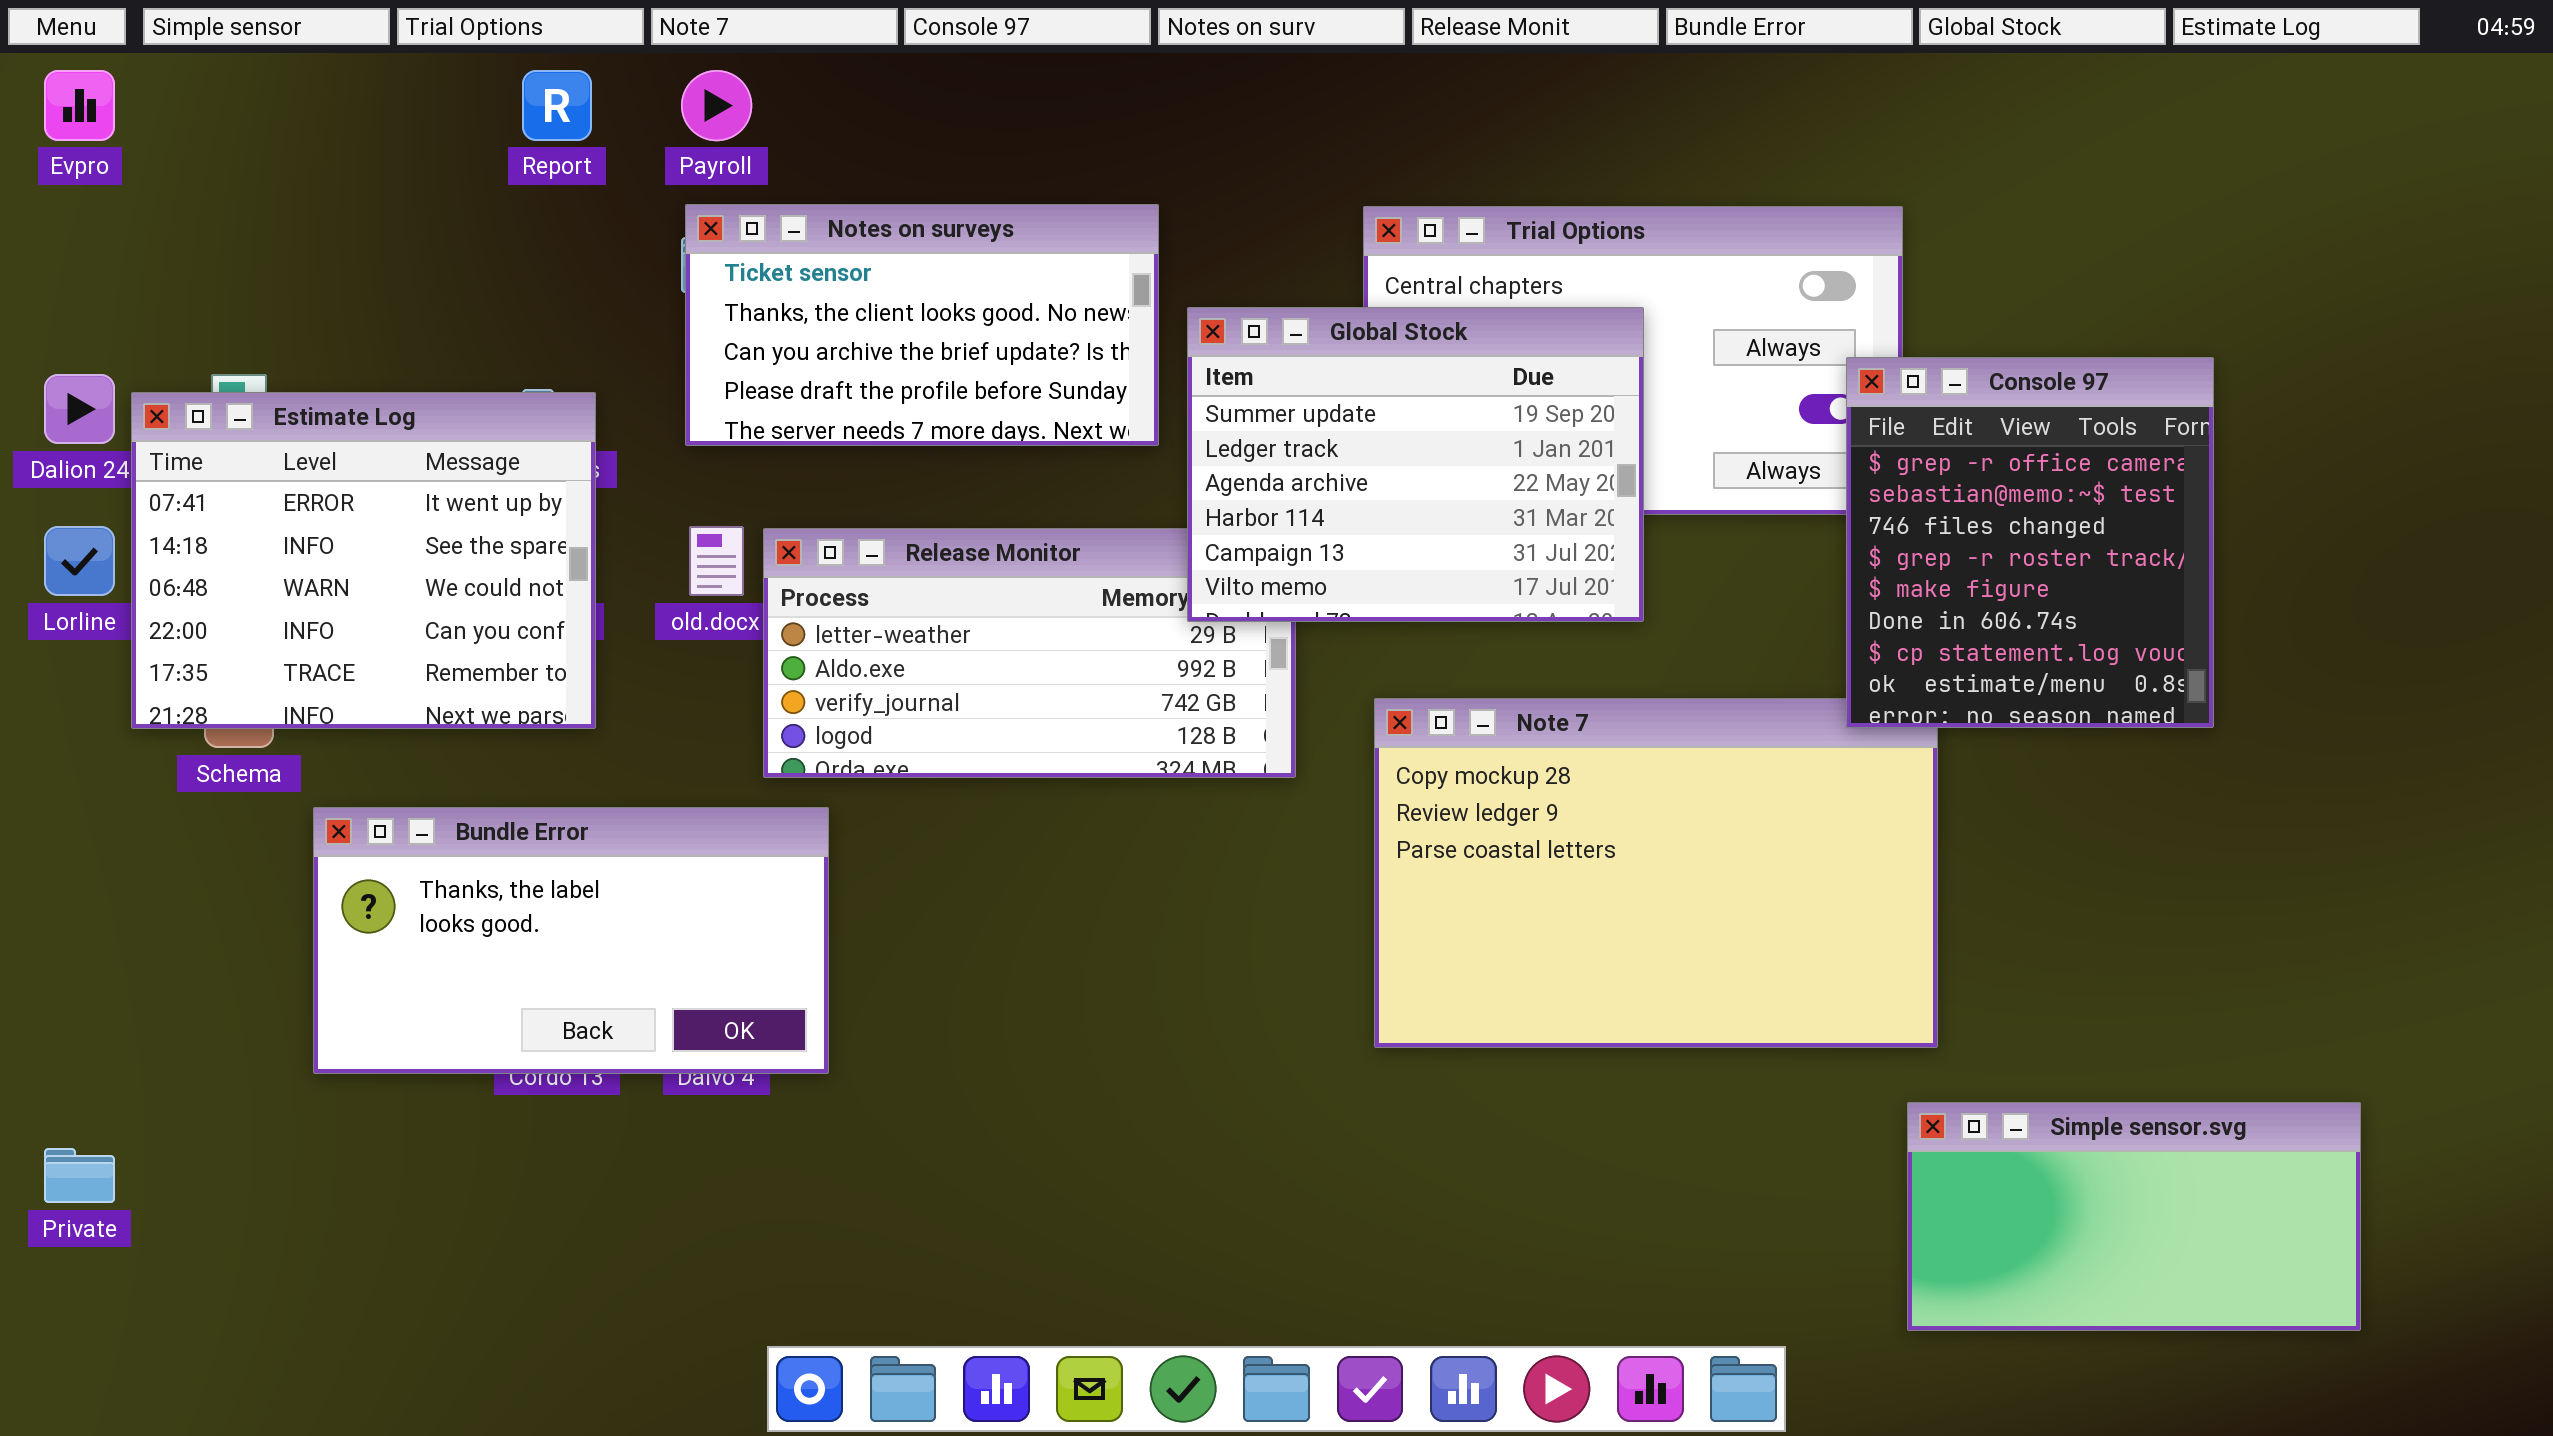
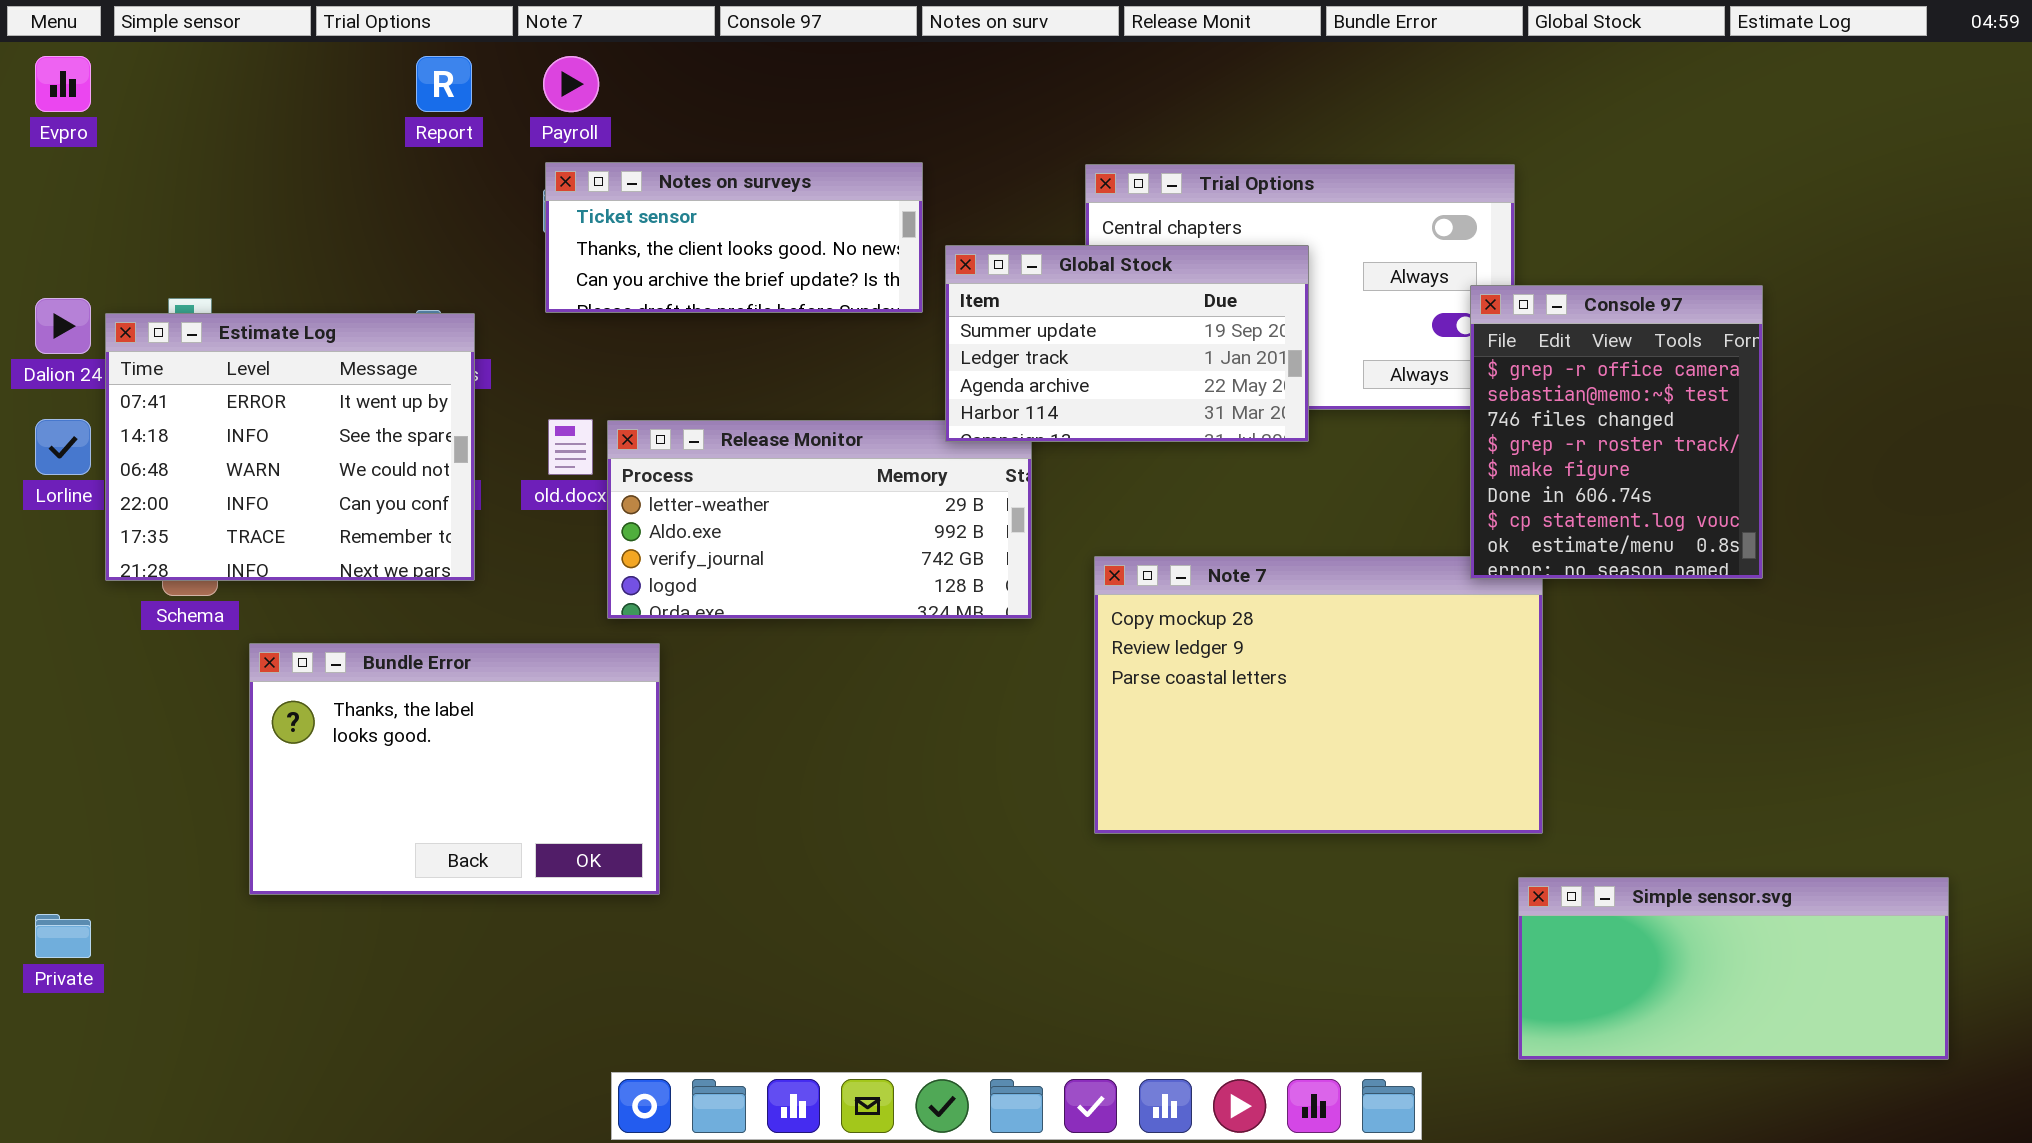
Notes on surveys: [685,204,1159,446] -> [545,162,923,313], resized
Global Stock: [1187,307,1644,622] -> [945,245,1309,442], resized
Bundle Error: [313,807,829,1074] -> [249,643,660,895], resized
Simple sensor.svg: [1907,1102,2361,1331] -> [1518,877,1949,1060], resized

